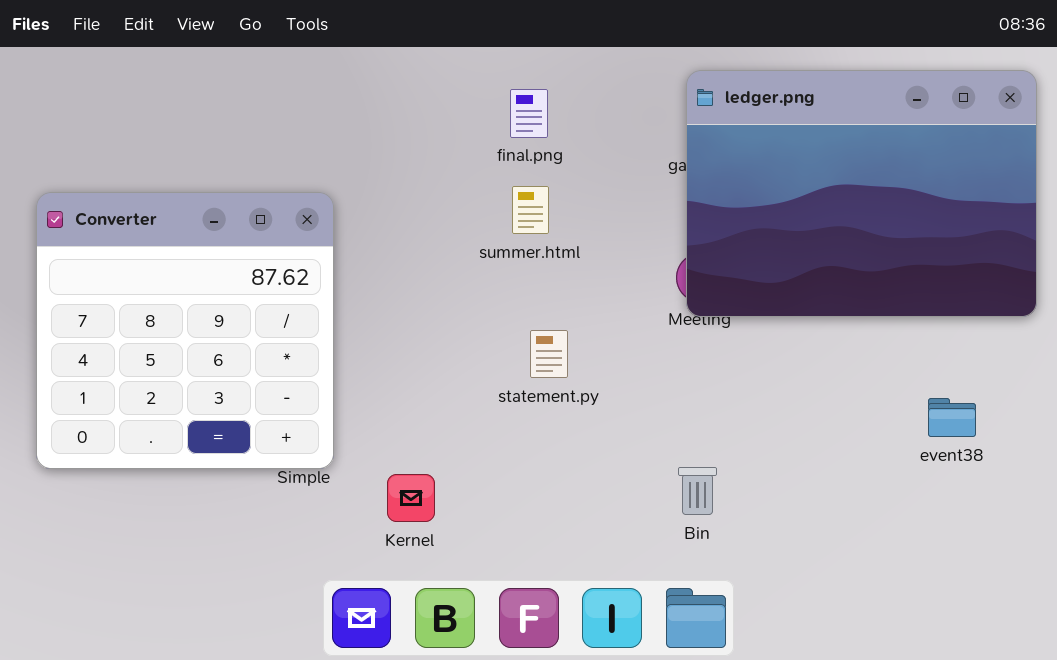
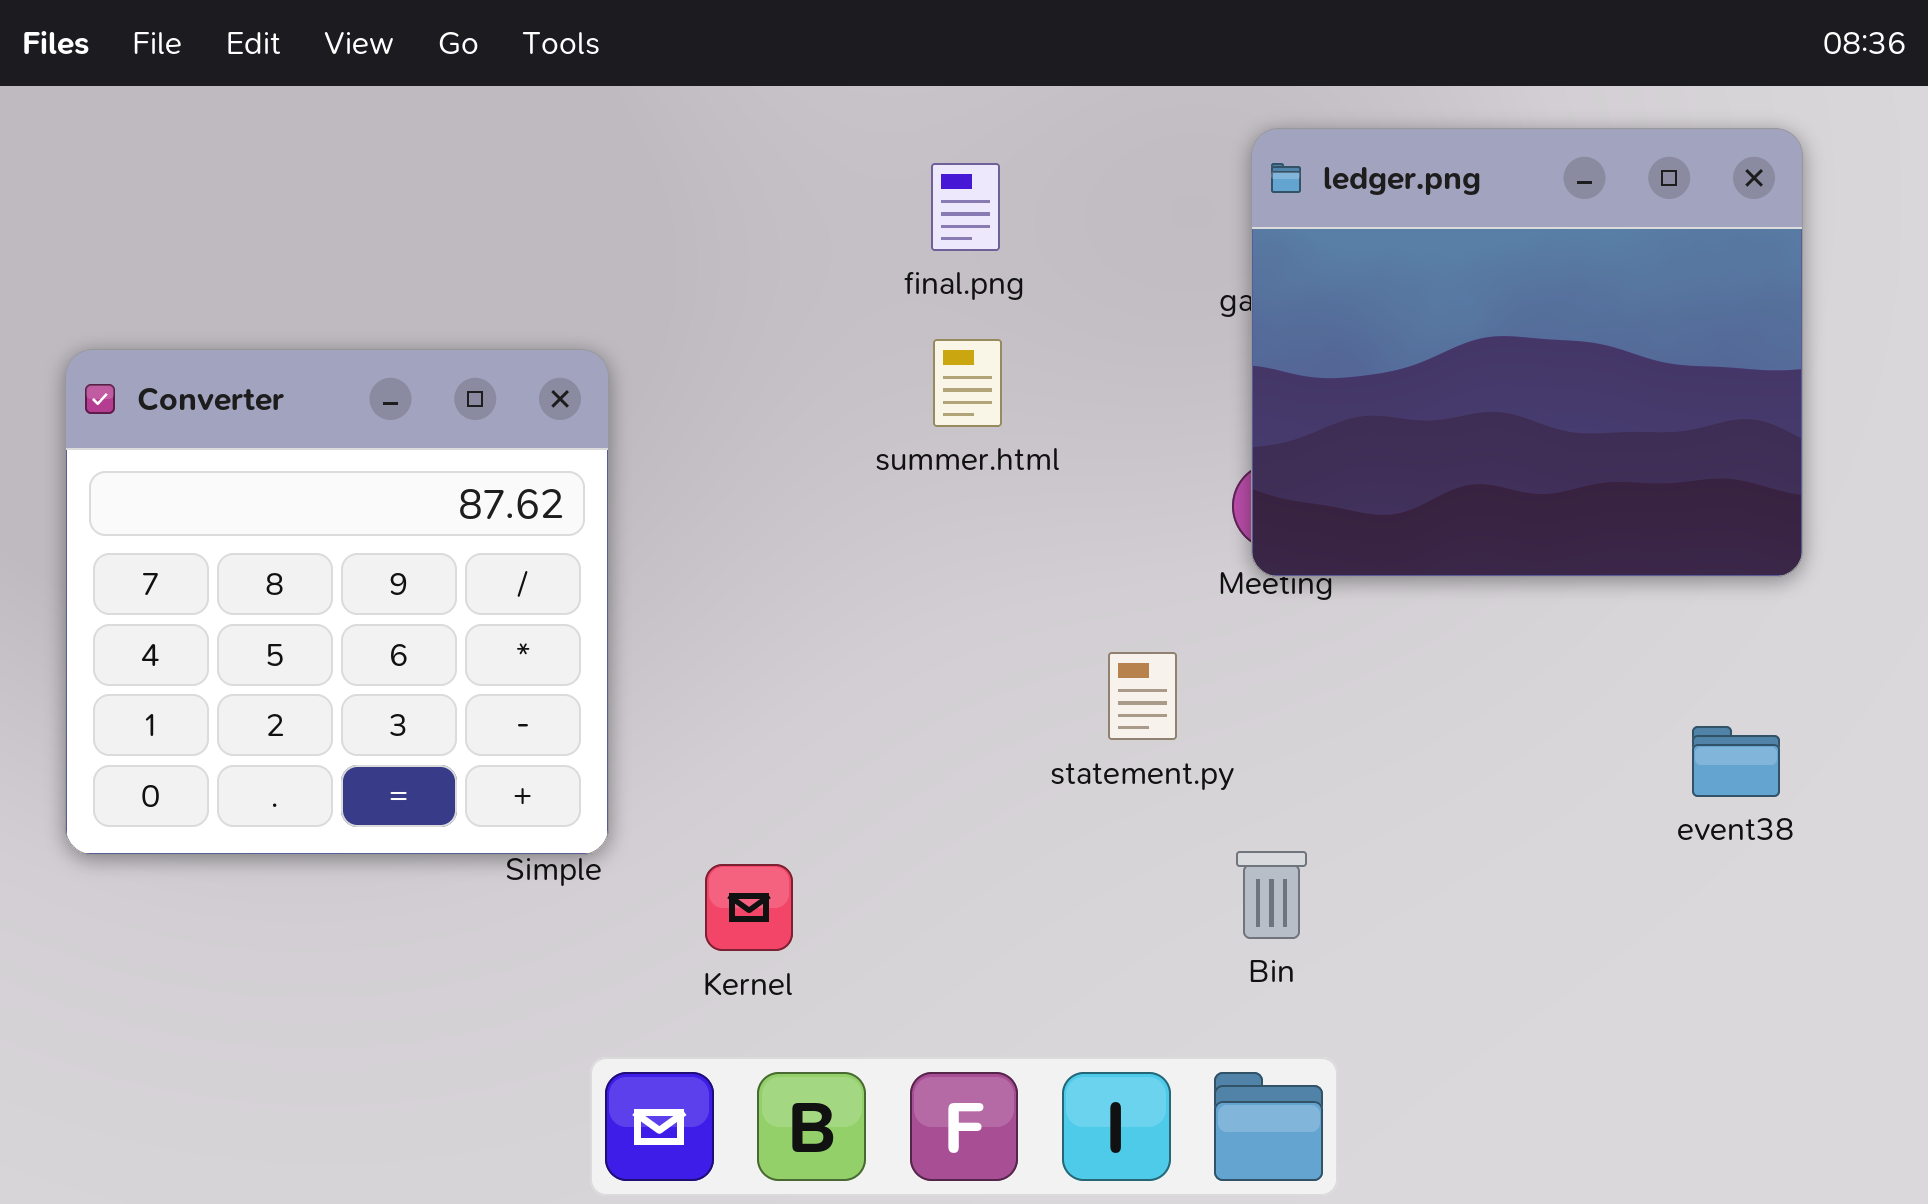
ledger.png: [686,70,1037,317] -> [1251,128,1803,577], resized
statement.py: [530,330,568,378] -> [1108,652,1177,740], moved

